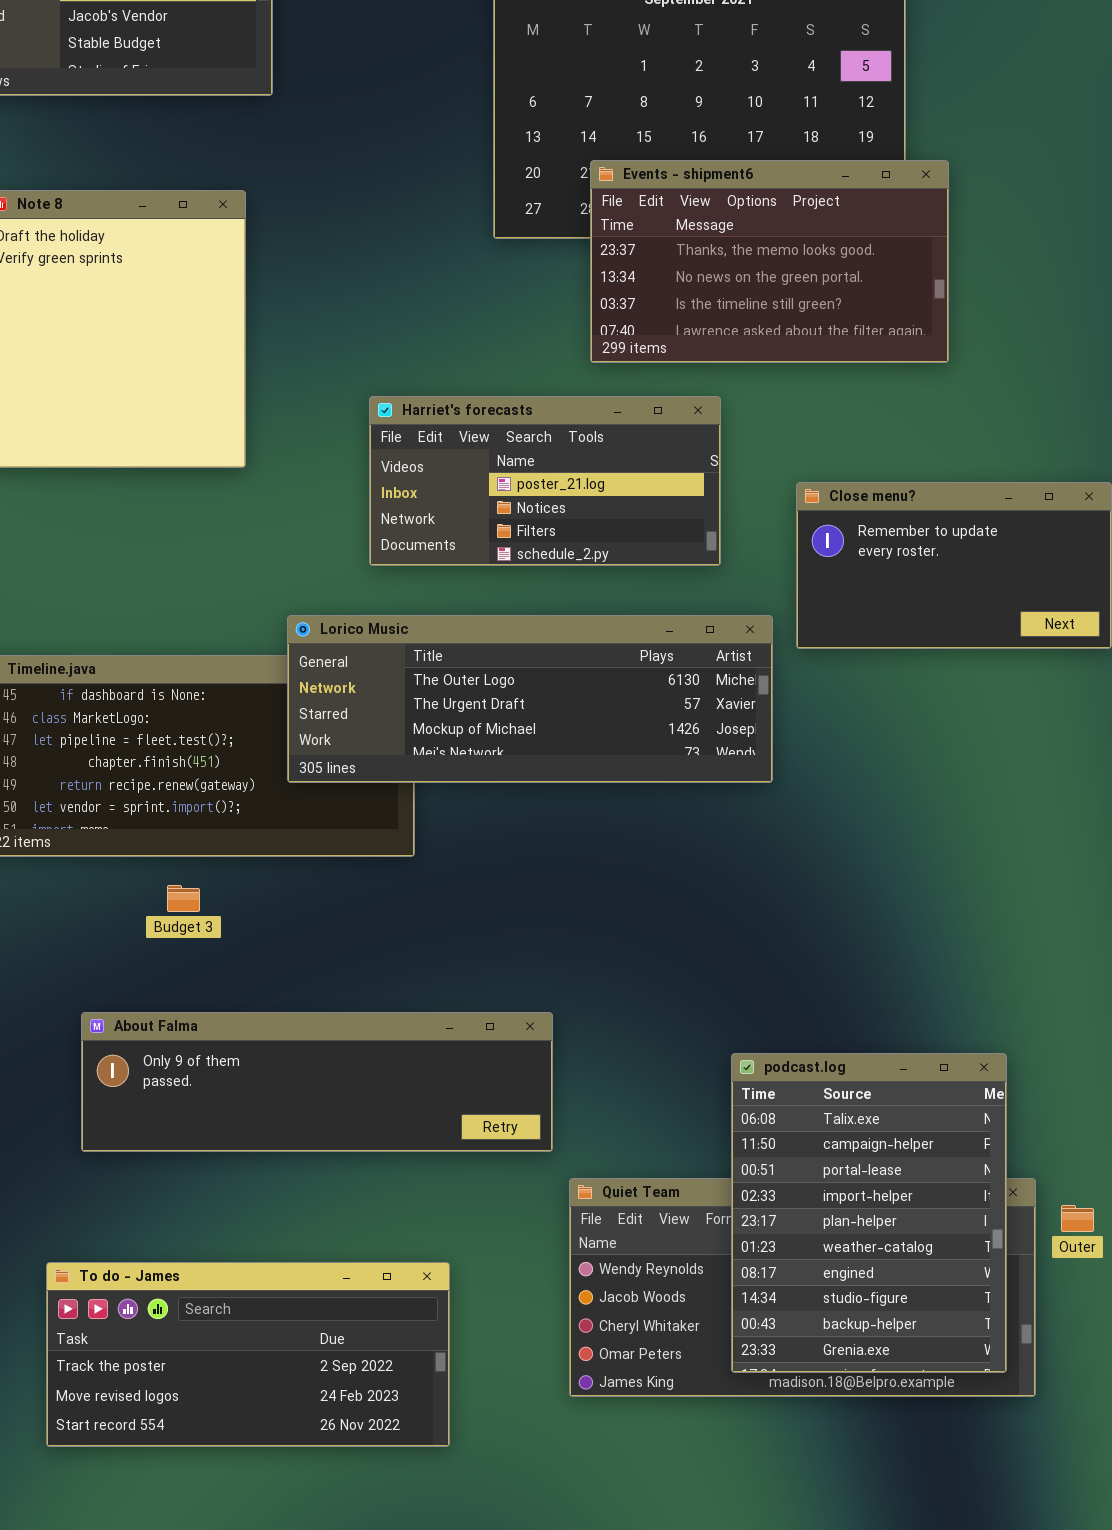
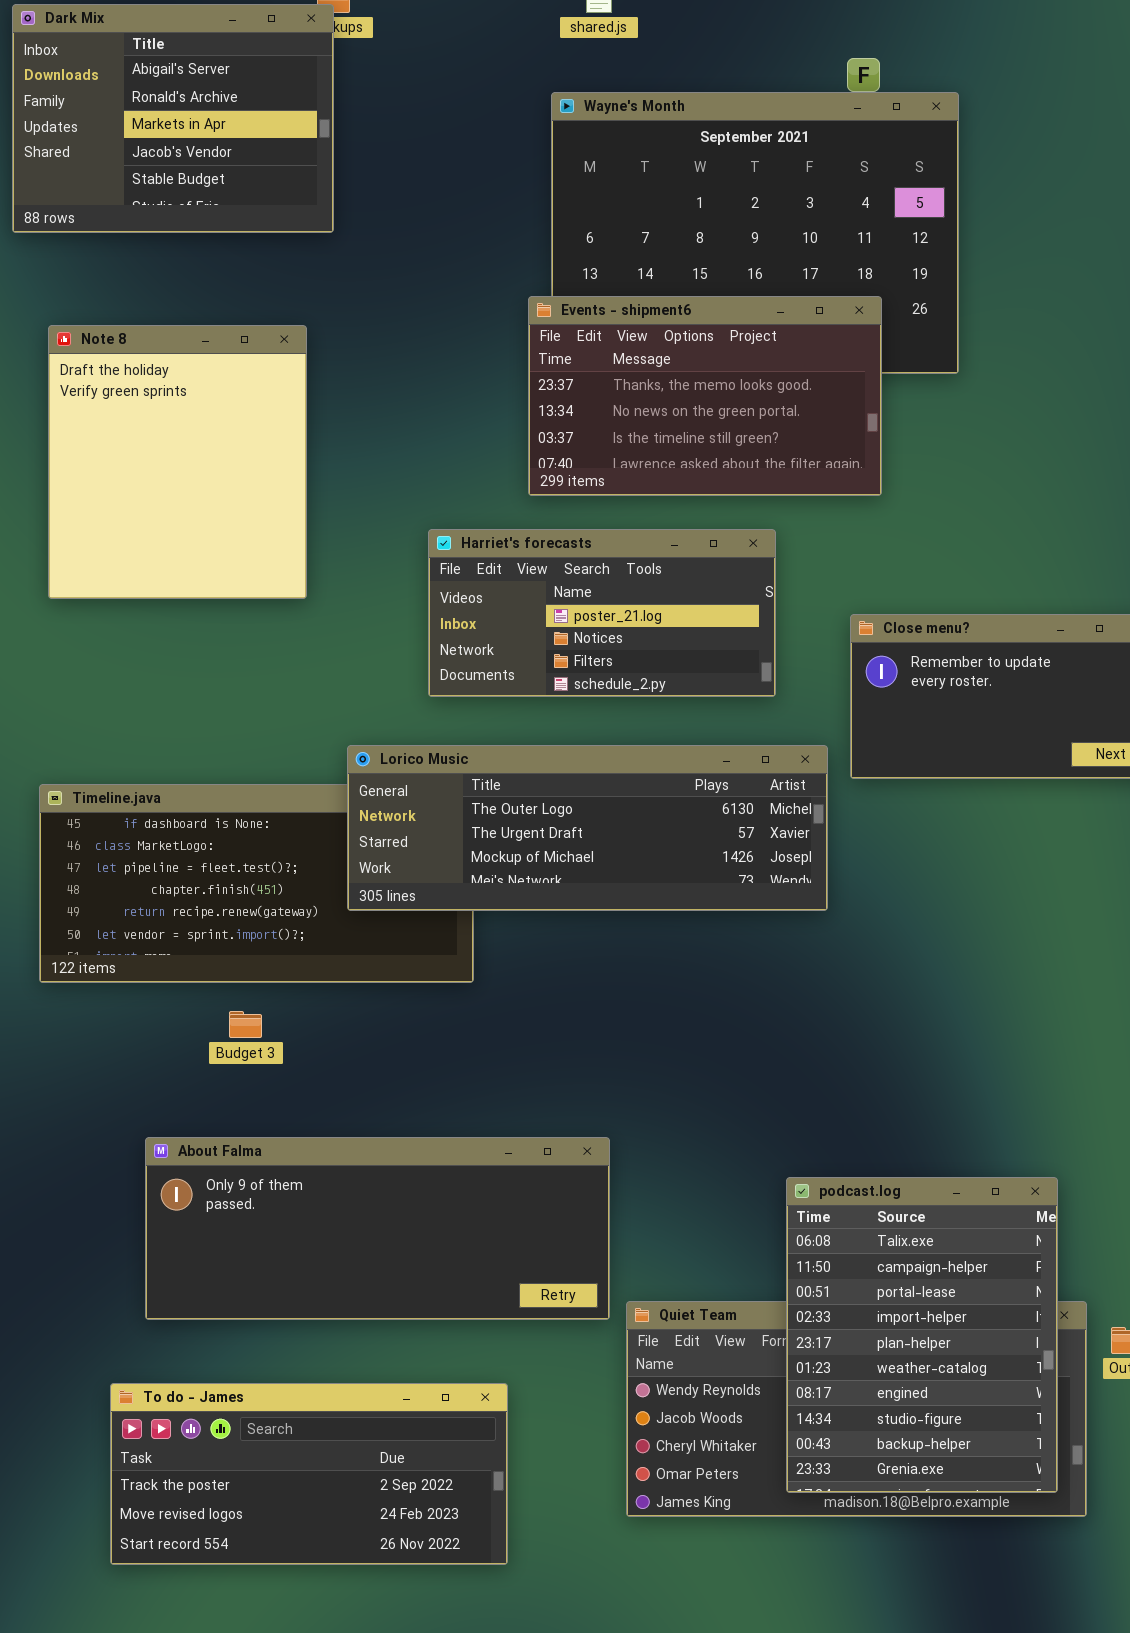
Events - shipment6: [590,160,949,363] -> [528,296,882,496], moved
About Falma: [81,1012,553,1152] -> [145,1137,610,1320], resized

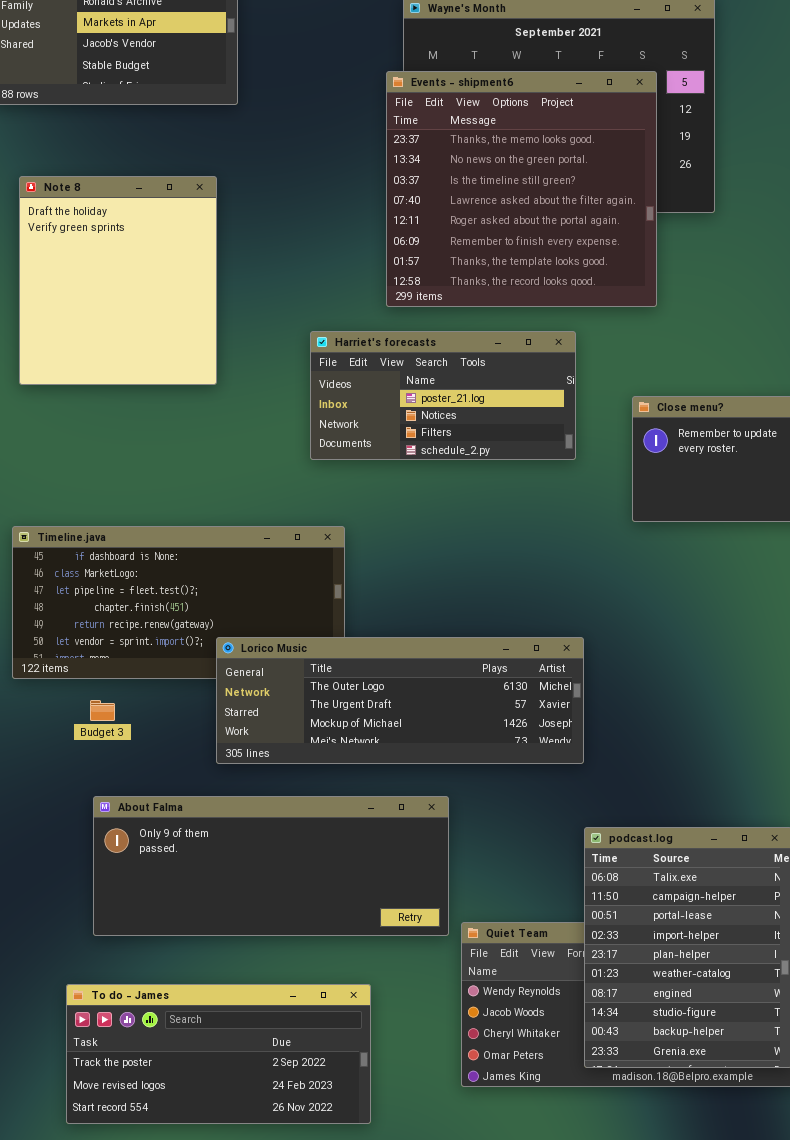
Events - shipment6: [528,296,882,496] -> [386,71,657,307], resized
Lorico Music: [347,745,828,911] -> [216,637,584,764], moved
Budget 3: [229,1011,262,1038] -> [90,700,115,721], moved

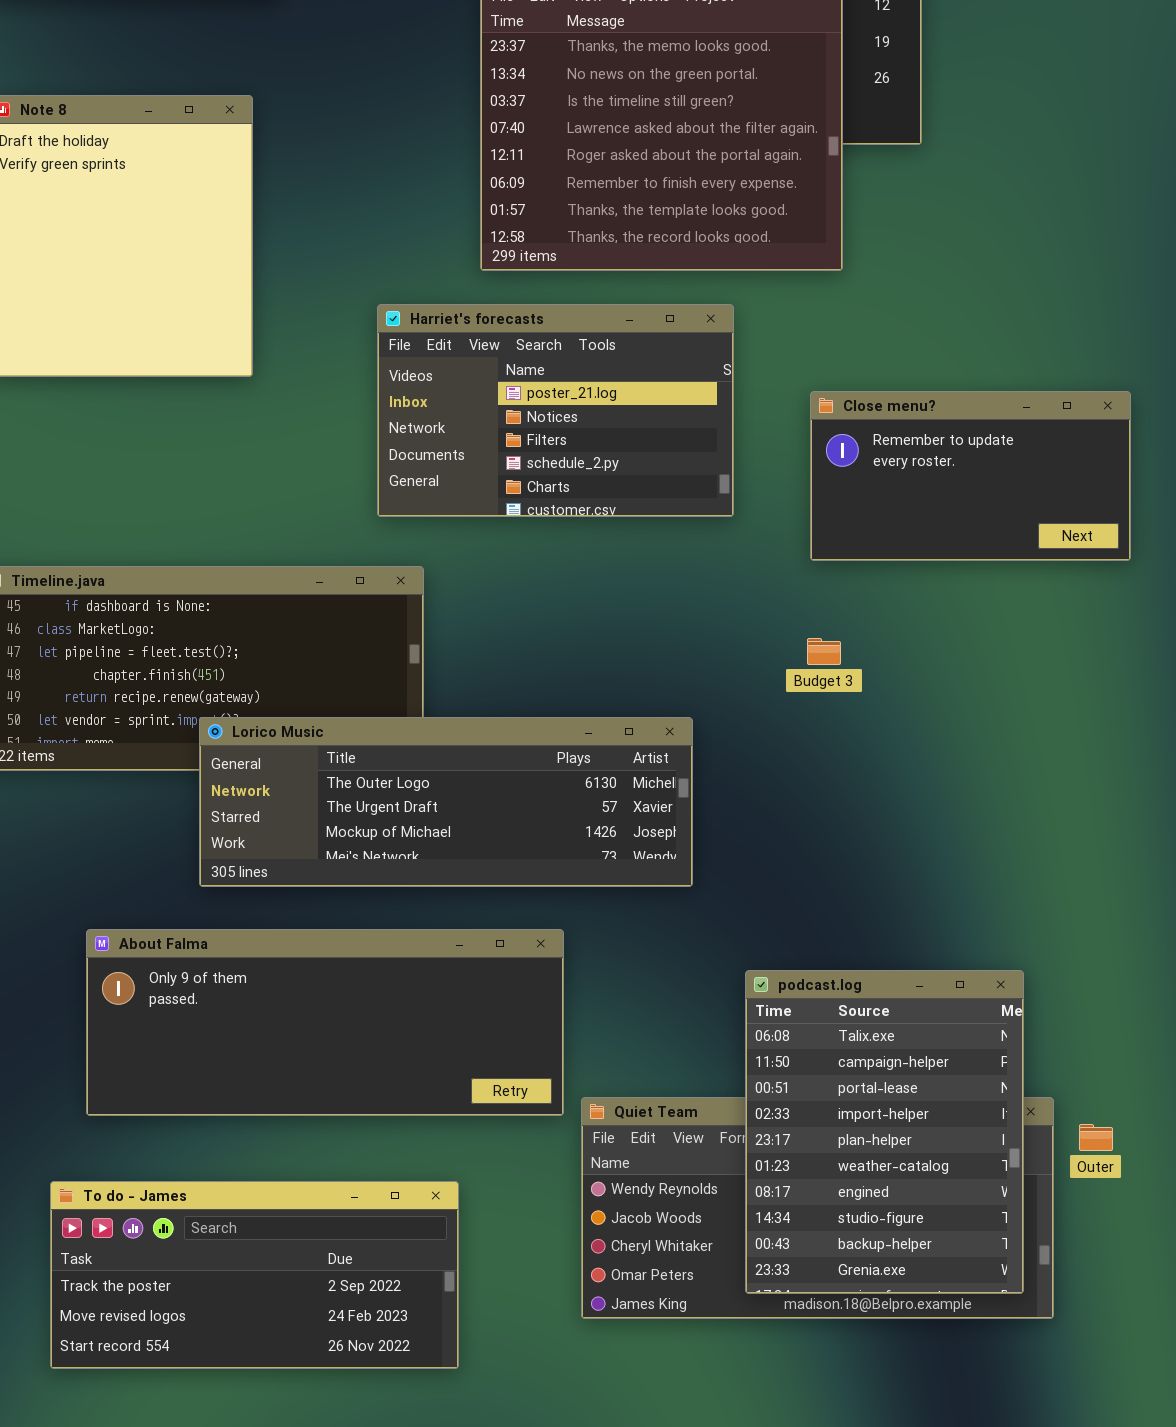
Harriet's forecasts: [310,331,576,460] -> [377,304,734,517], resized
Lorico Music: [216,637,584,764] -> [199,717,693,887], moved
Budget 3: [90,700,115,721] -> [807,638,841,665], moved

